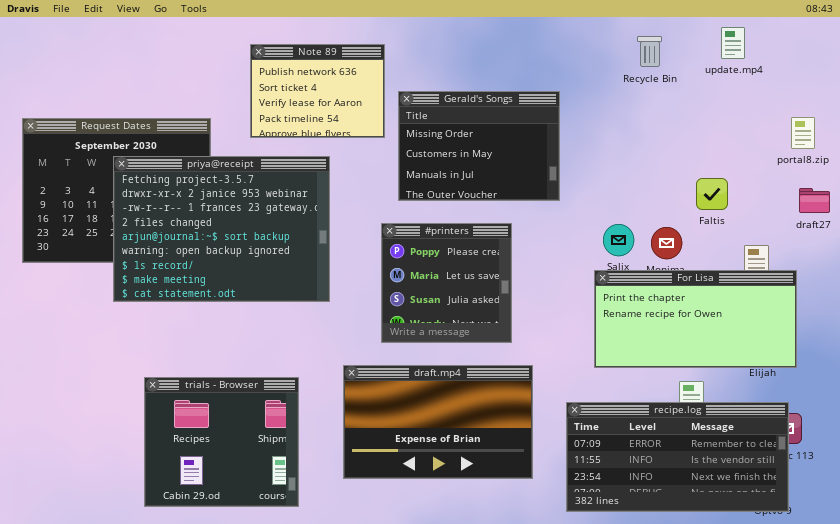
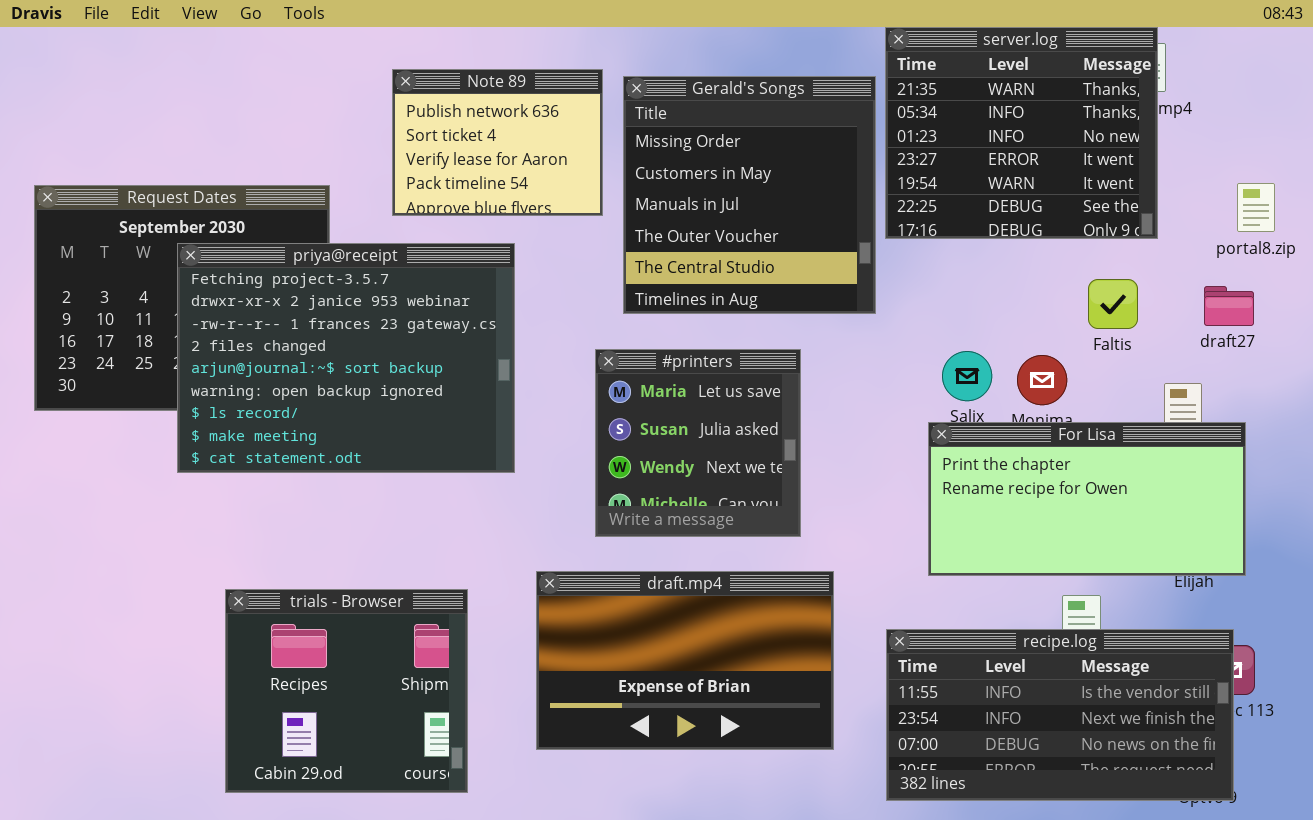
server.log: none -> [885,27,1158,239], opened
Gerald's Songs: [398,91,560,201] -> [623,76,876,314], resized
draft27: [799,188,830,213] -> [1204,286,1254,326], moved
#printers: [381,223,512,343] -> [595,349,801,537], scrolled down 1 row
recipe.log: [566,402,789,512] -> [886,629,1234,801], scrolled down 1 row

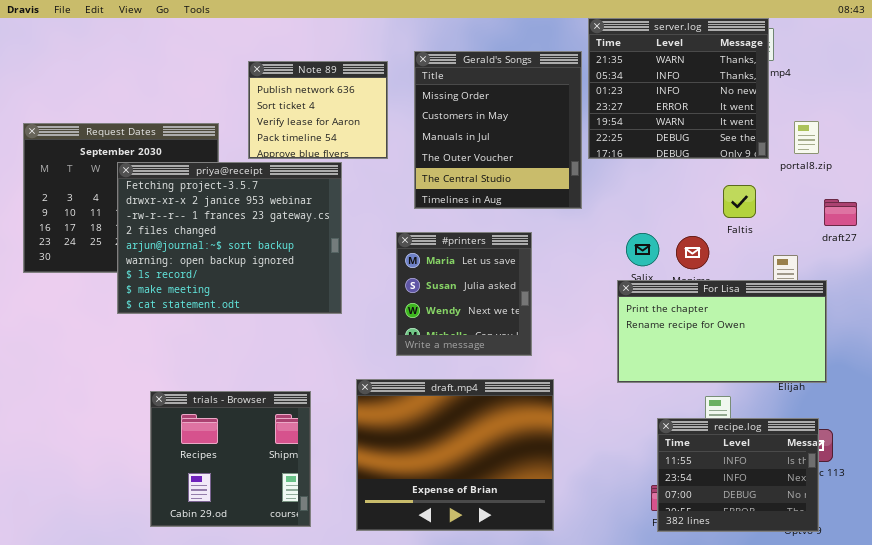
Note 89: [392,69,603,216] -> [248,61,388,159], moved
portal8.zip: [1237,183,1275,232] -> [794,121,819,154], moved
draft27: [1204,286,1254,326] -> [824,199,857,226], moved
draft.mp4: [536,571,834,750] -> [356,379,554,531], resized
recipe.log: [886,629,1234,801] -> [657,418,819,532], resized

